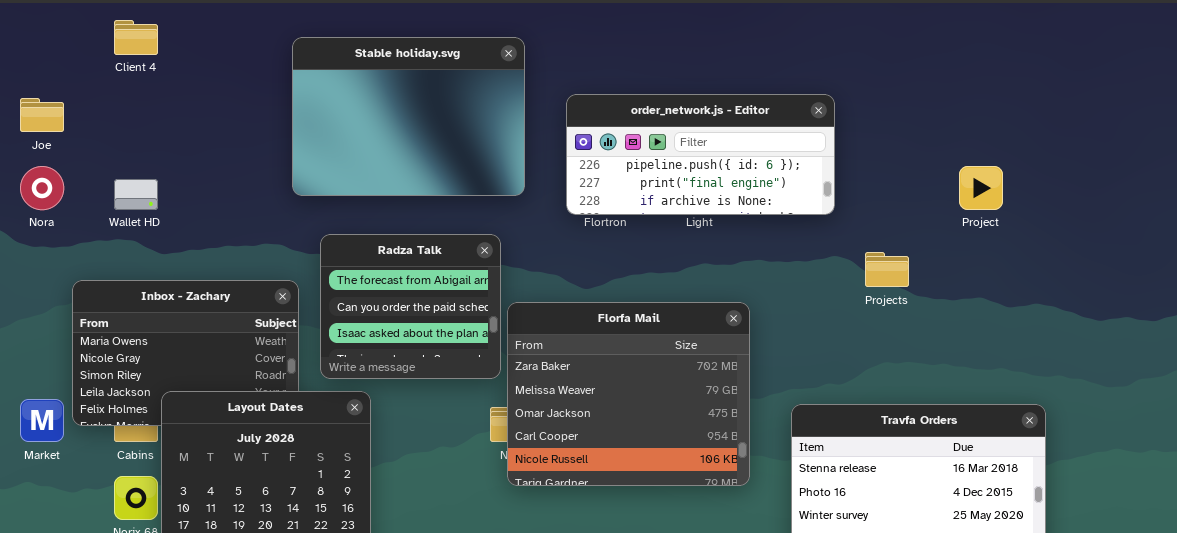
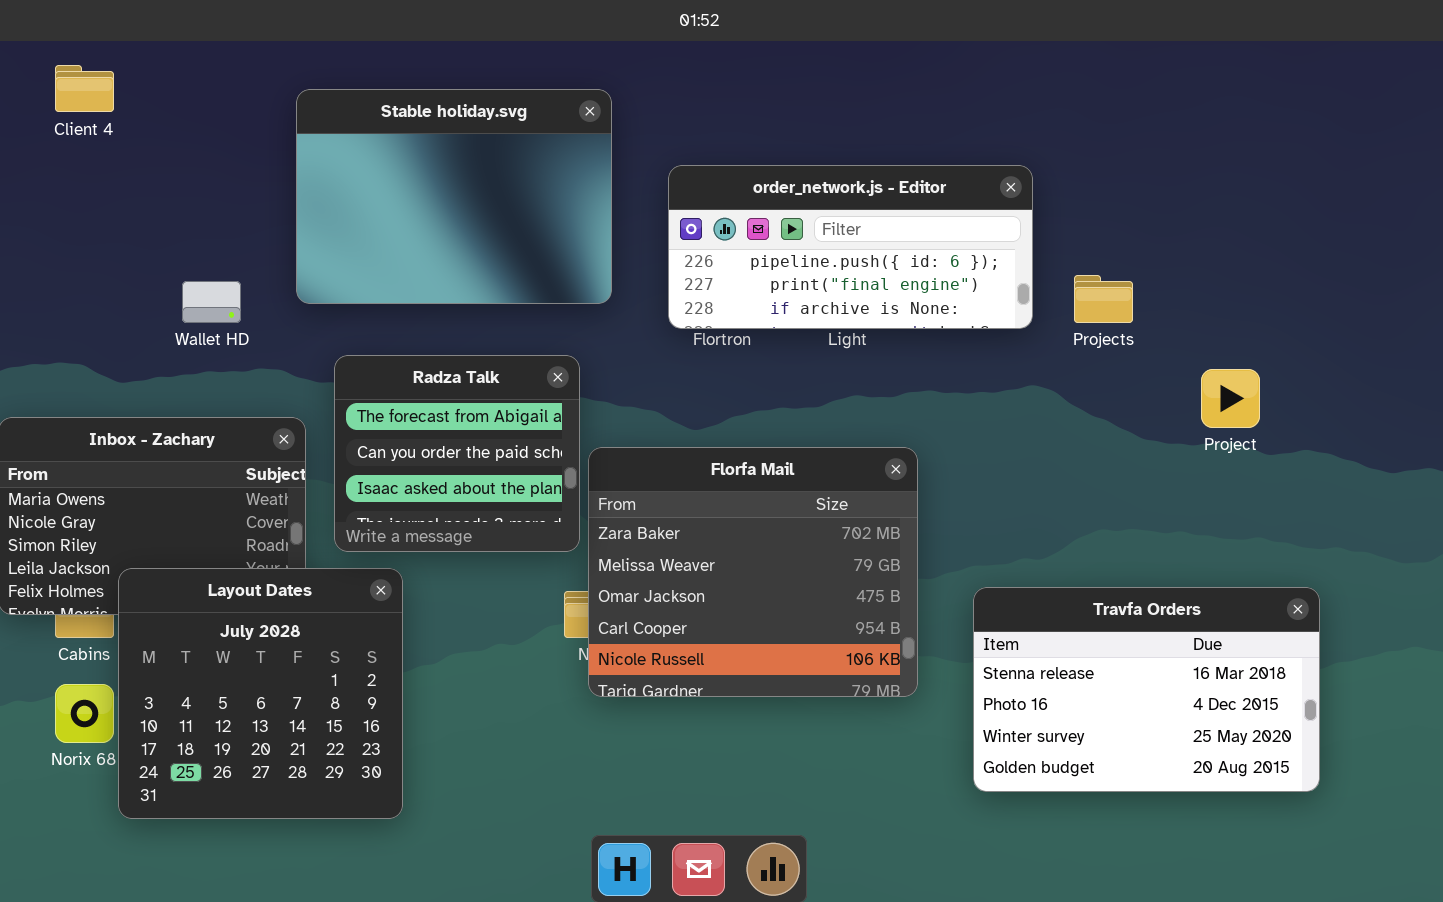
Project: [959,166,1003,210] -> [1201,369,1260,428], moved
Wallet HD: [114,179,158,210] -> [182,281,241,323], moved
Projects: [865,252,909,287] -> [1074,275,1133,323], moved

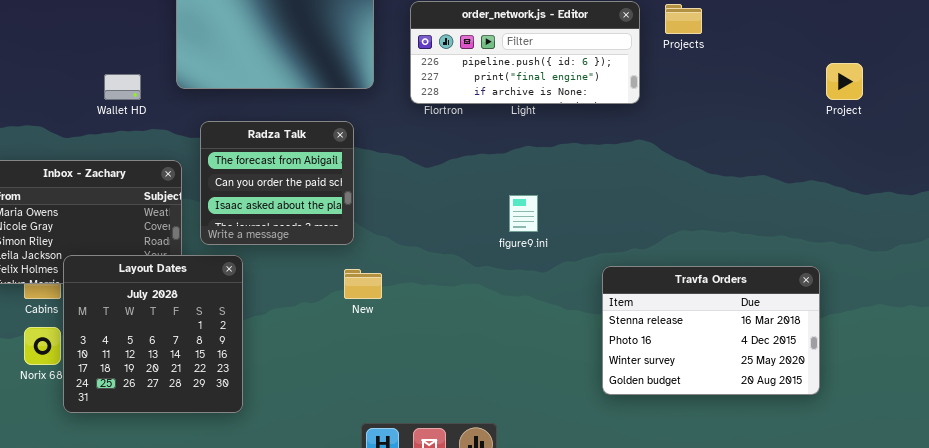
Projects: [1074,275,1133,323] -> [665,4,702,34], moved
Project: [1201,369,1260,428] -> [826,63,863,100], moved
Florfa Mail: [588,447,918,697] -> none, closed

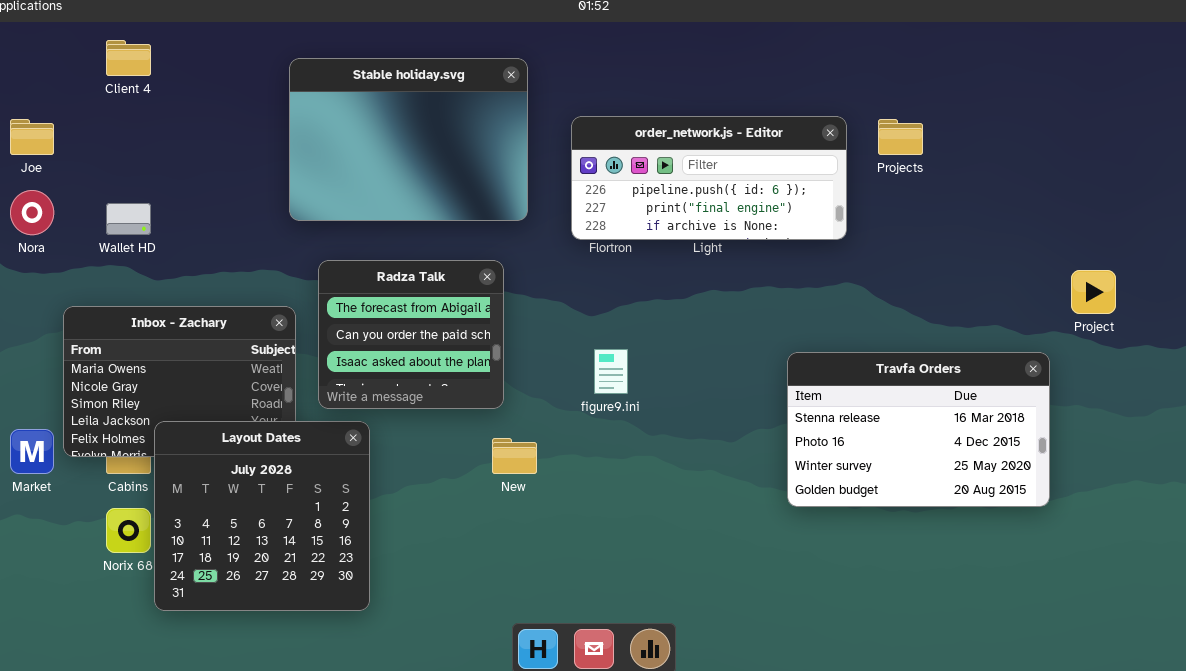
Project: [826,63,863,100] -> [1071,270,1116,314], moved
Wallet HD: [104,74,141,100] -> [106,203,151,235], moved
figure9.ini: [509,195,538,232] -> [594,349,628,394], moved
Travfa Orders: [602,266,820,395] -> [787,352,1050,507], moved

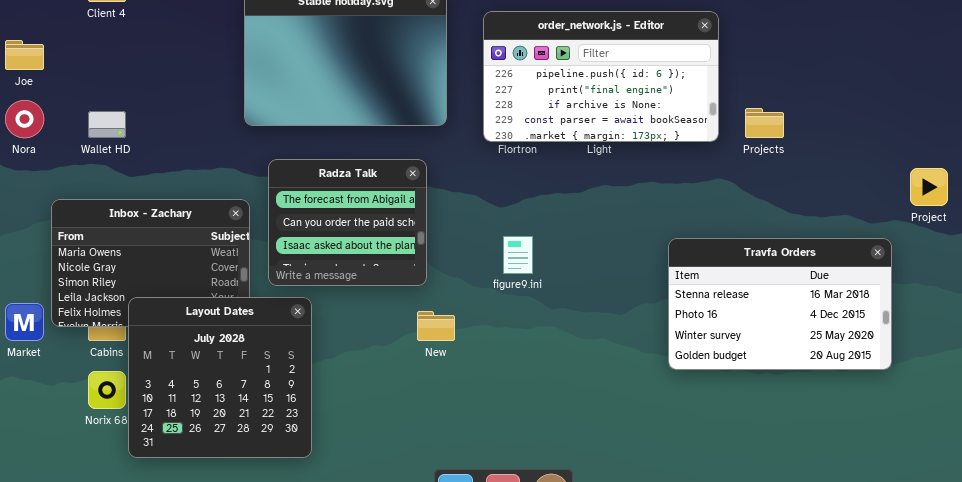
order_network.js - Editor: [571,116,847,240] -> [483,11,719,142], resized
Projects: [878,119,923,155] -> [745,108,784,138], moved

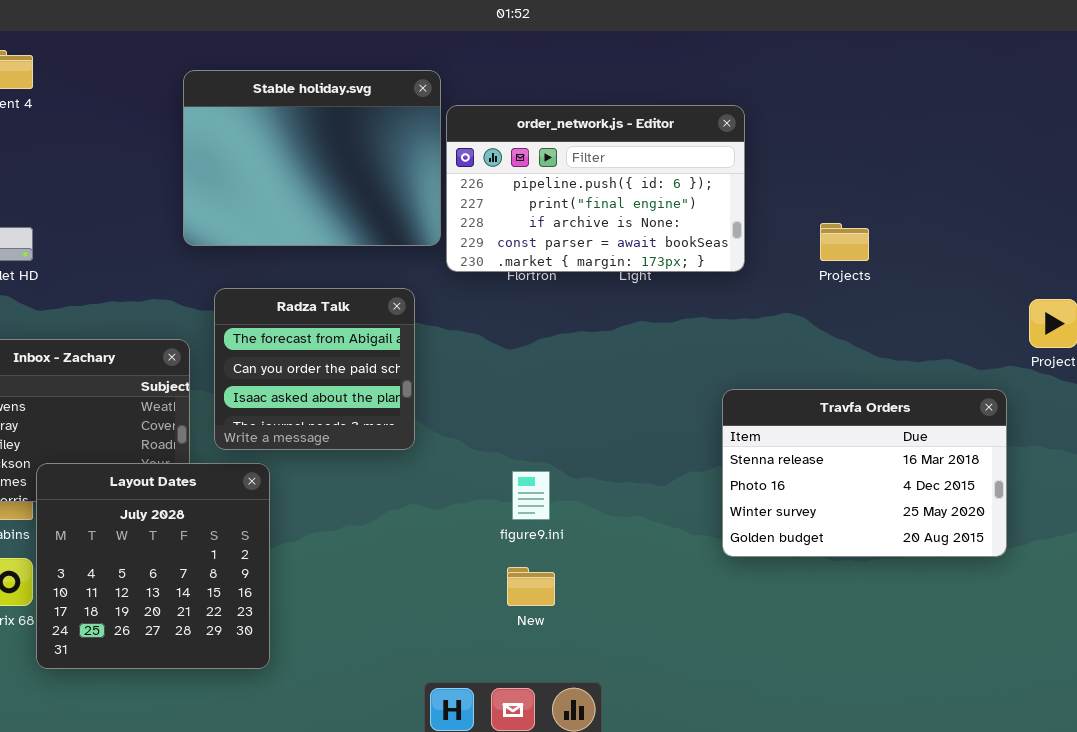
order_network.js - Editor: [483,11,719,142] -> [446,105,745,272], moved
figure9.ini: [503,236,533,274] -> [512,471,550,520], moved
New: [417,311,455,341] -> [507,567,555,606], moved

